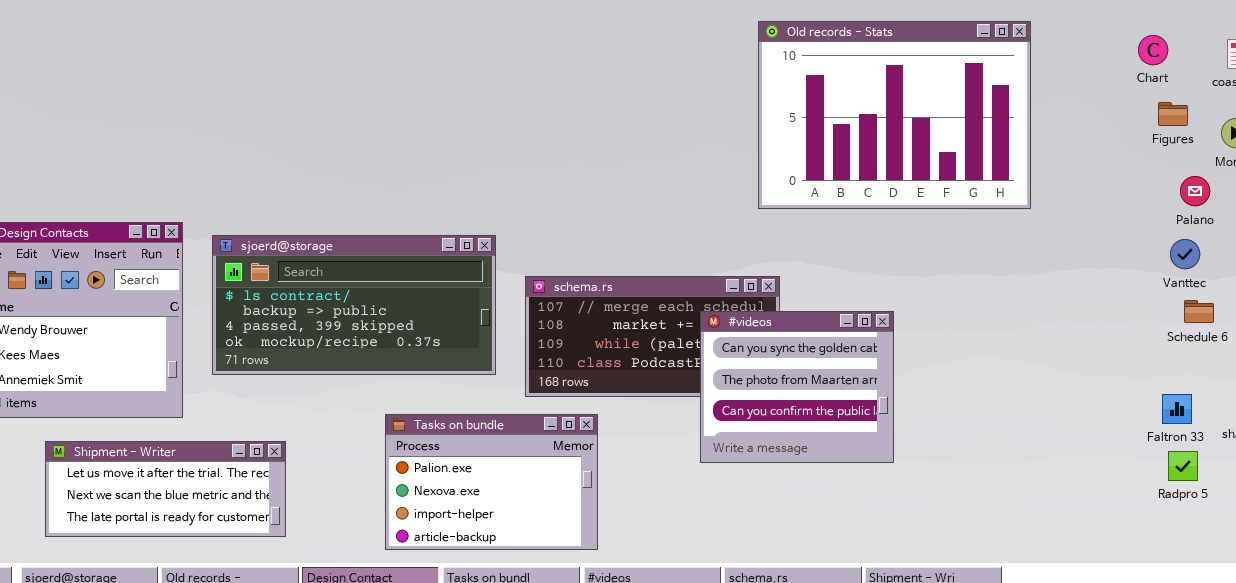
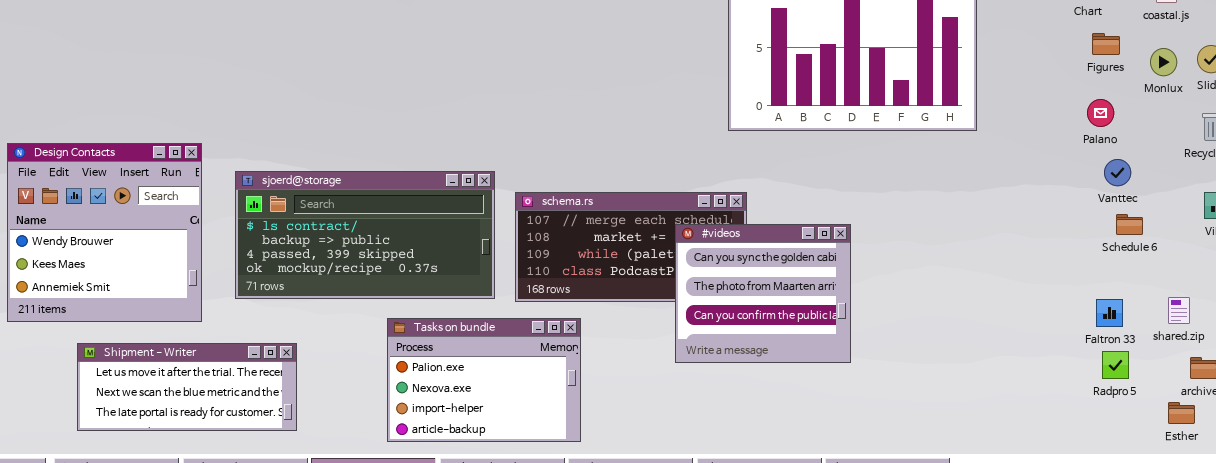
Palano: [1180,176,1210,206] -> [1087,99,1114,127], moved
sjoerd@storage: [212,235,496,375] -> [235,171,495,299], moved

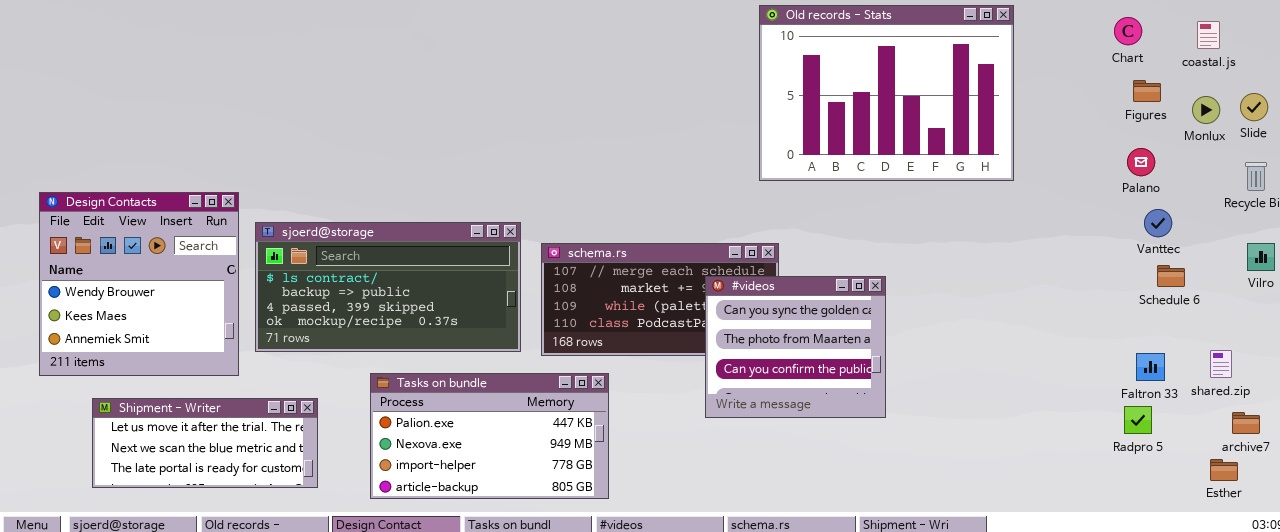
Design Contacts: [7,143,202,322] -> [39,192,239,376], moved
Tasks on bundle: [387,318,581,442] -> [370,373,609,499], resized
Radpro 5: [1102,351,1129,379] -> [1124,406,1152,434], moved

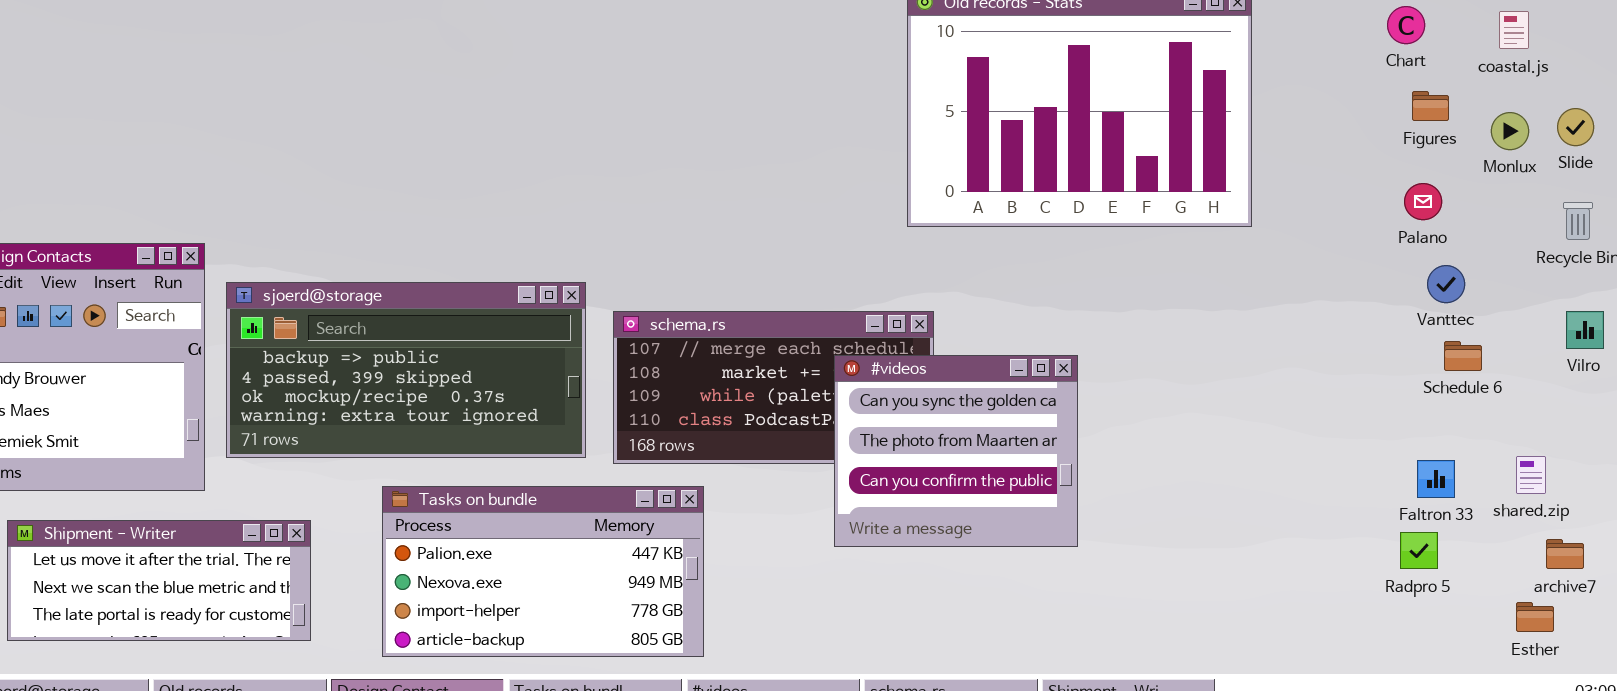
sjoerd@storage: [255,222,521,352] -> [226,282,586,458], scrolled down 1 row

